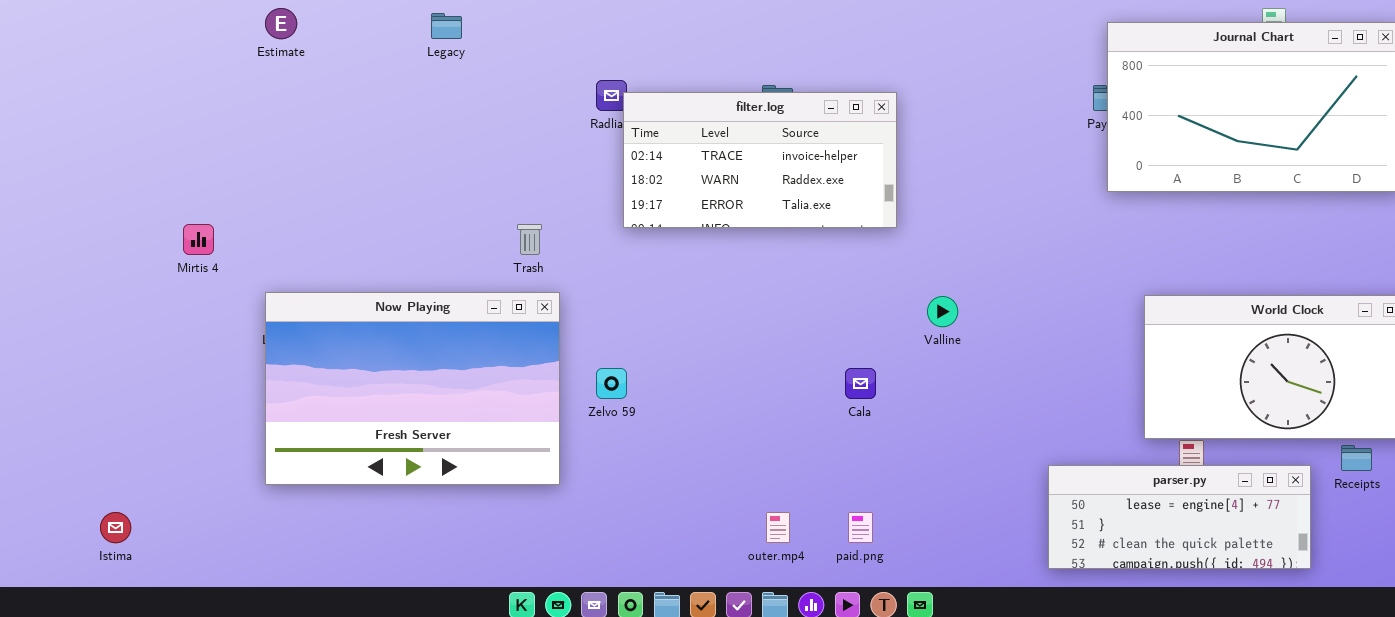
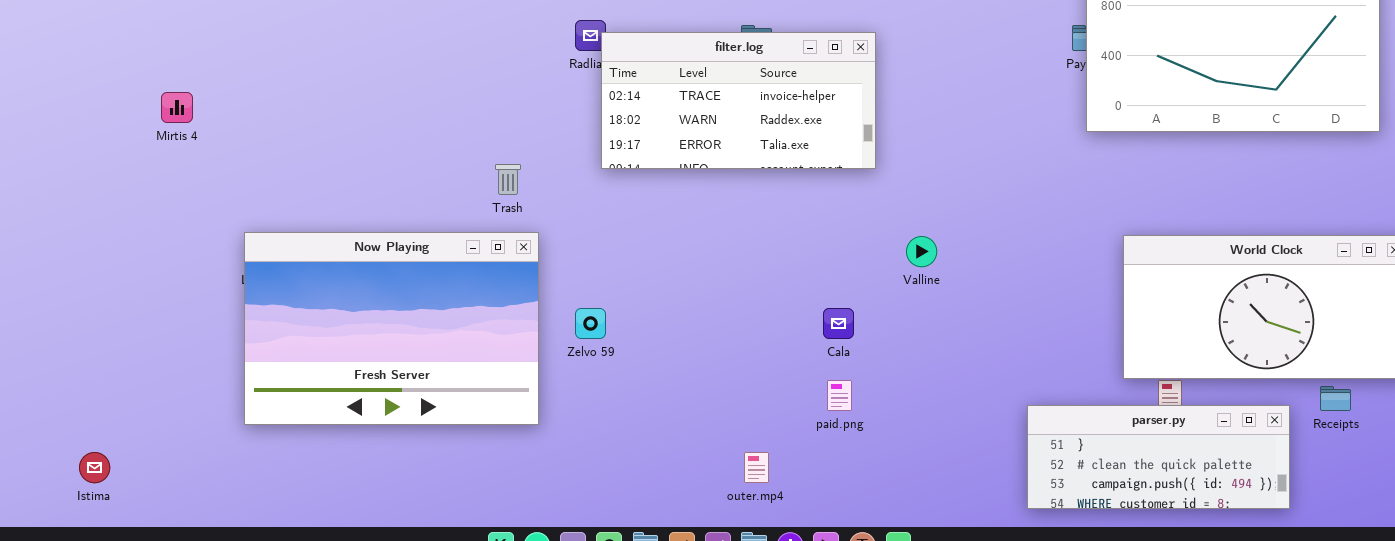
Mirtis 4: [183,224,214,255] -> [161,92,193,123], moved
parser.py: [1048,465,1311,569] -> [1027,405,1290,509], scrolled down 1 row
paid.png: [848,512,873,543] -> [827,380,852,411], moved

